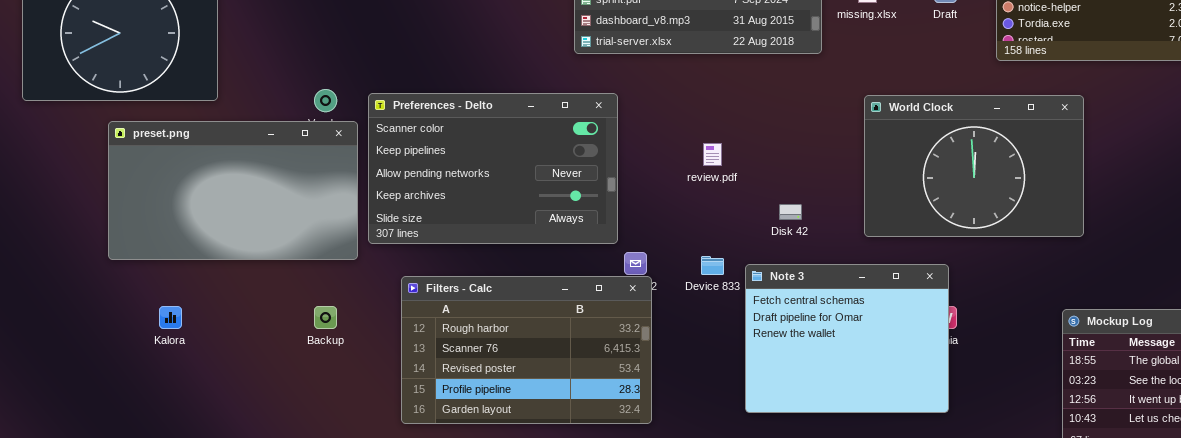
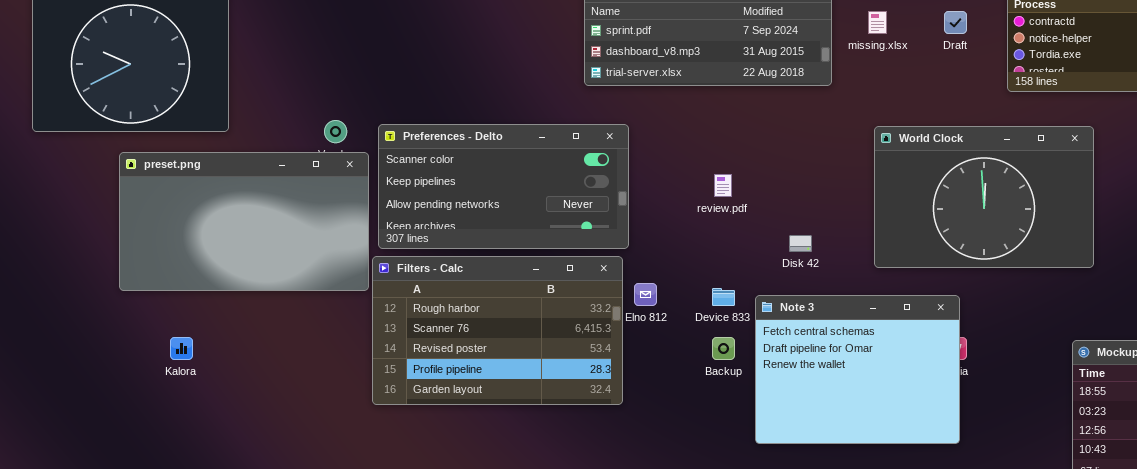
Preferences - Delto: [368,93,618,244] -> [378,124,629,249], resized
Filters - Calc: [401,276,652,424] -> [372,256,623,405], moved
Backup: [314,306,337,329] -> [712,337,735,360], moved

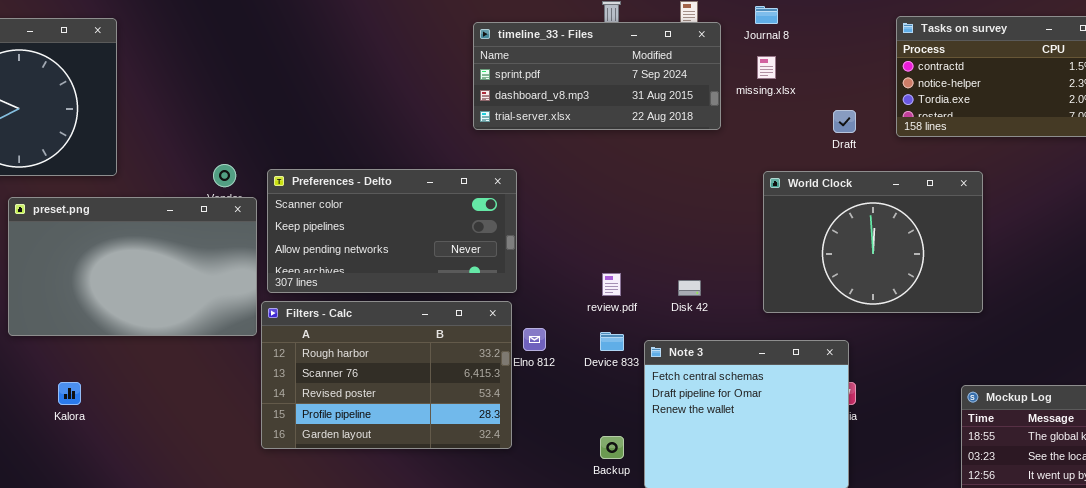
Draft: [944,11,967,34] -> [833,110,856,133], moved
review.pdf: [714,174,732,197] -> [602,273,621,296], moved
Backup: [712,337,735,360] -> [600,436,624,459], moved

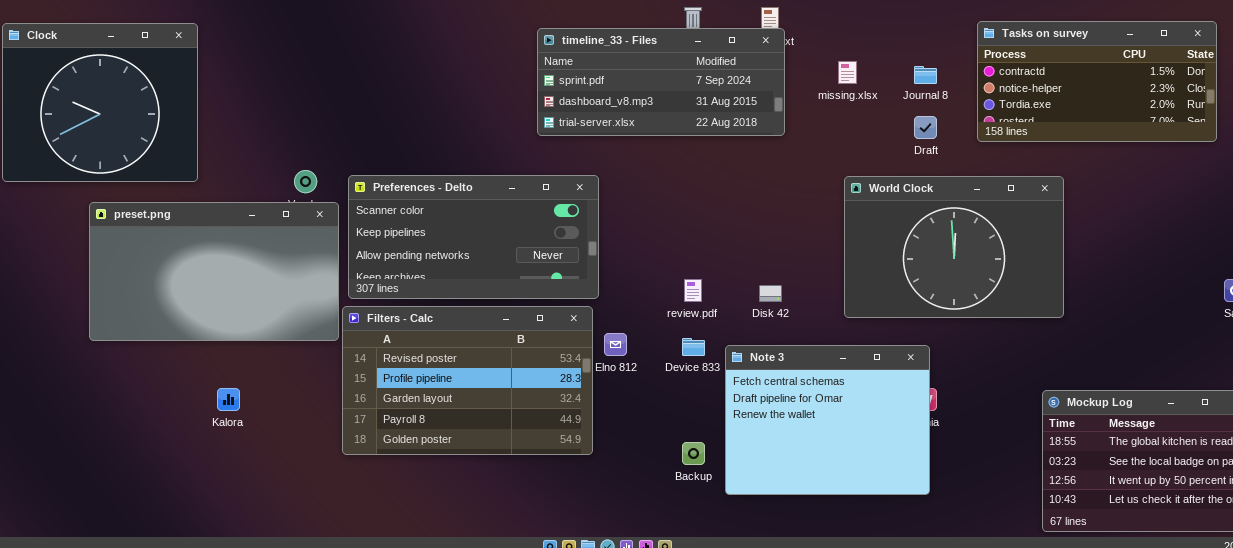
Journal 8: [755,6,778,24] -> [914,66,937,84], moved
timeline_33 - Files: [473,22,721,130] -> [537,28,785,136], moved
Filters - Calc: [261,301,512,449] -> [342,306,593,455], scrolled down 2 rows
Kalora: [58,382,81,405] -> [217,388,240,411], moved

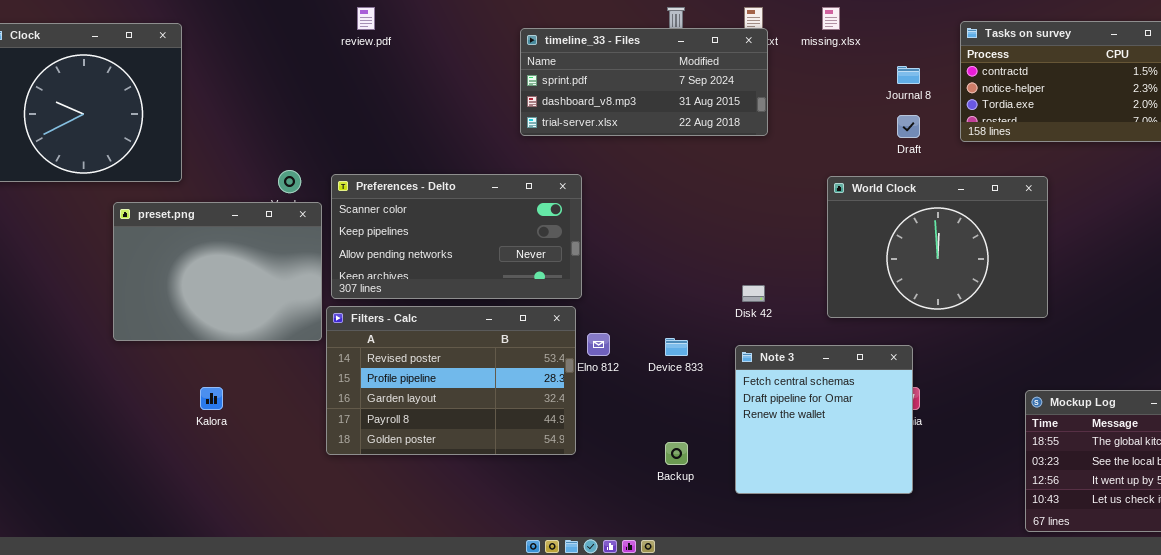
missing.xlsx: [838,61,857,84] -> [822,7,840,30], moved
preset.png: [89,202,339,341] -> [113,202,322,341], resized
review.pdf: [684,279,702,302] -> [357,7,375,30], moved
Note 3: [725,345,930,495] -> [735,345,913,494], resized

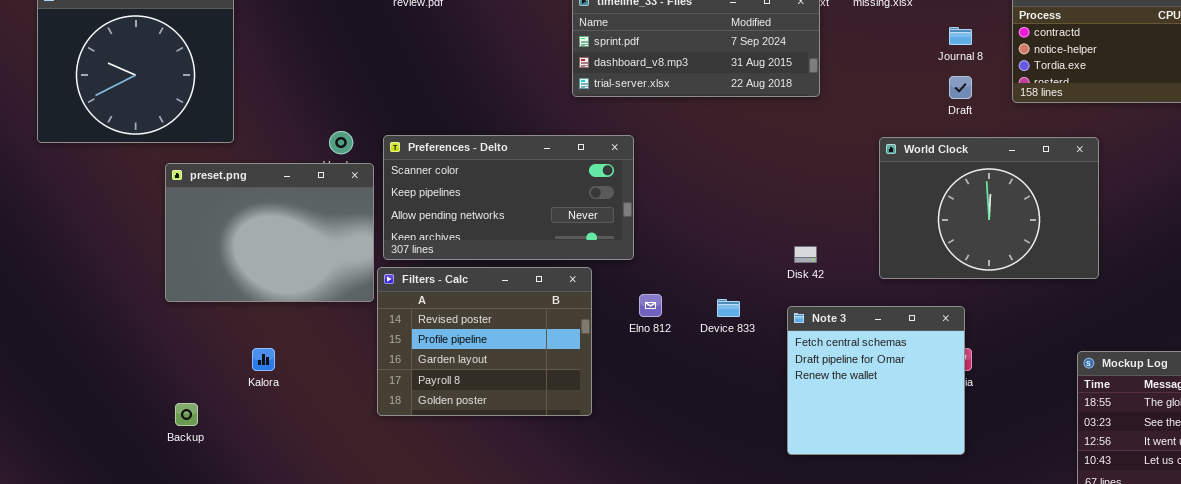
Filters - Calc: [326,306,576,455] -> [377,267,592,416], resized
Backup: [665,442,688,465] -> [175,403,198,426], moved

